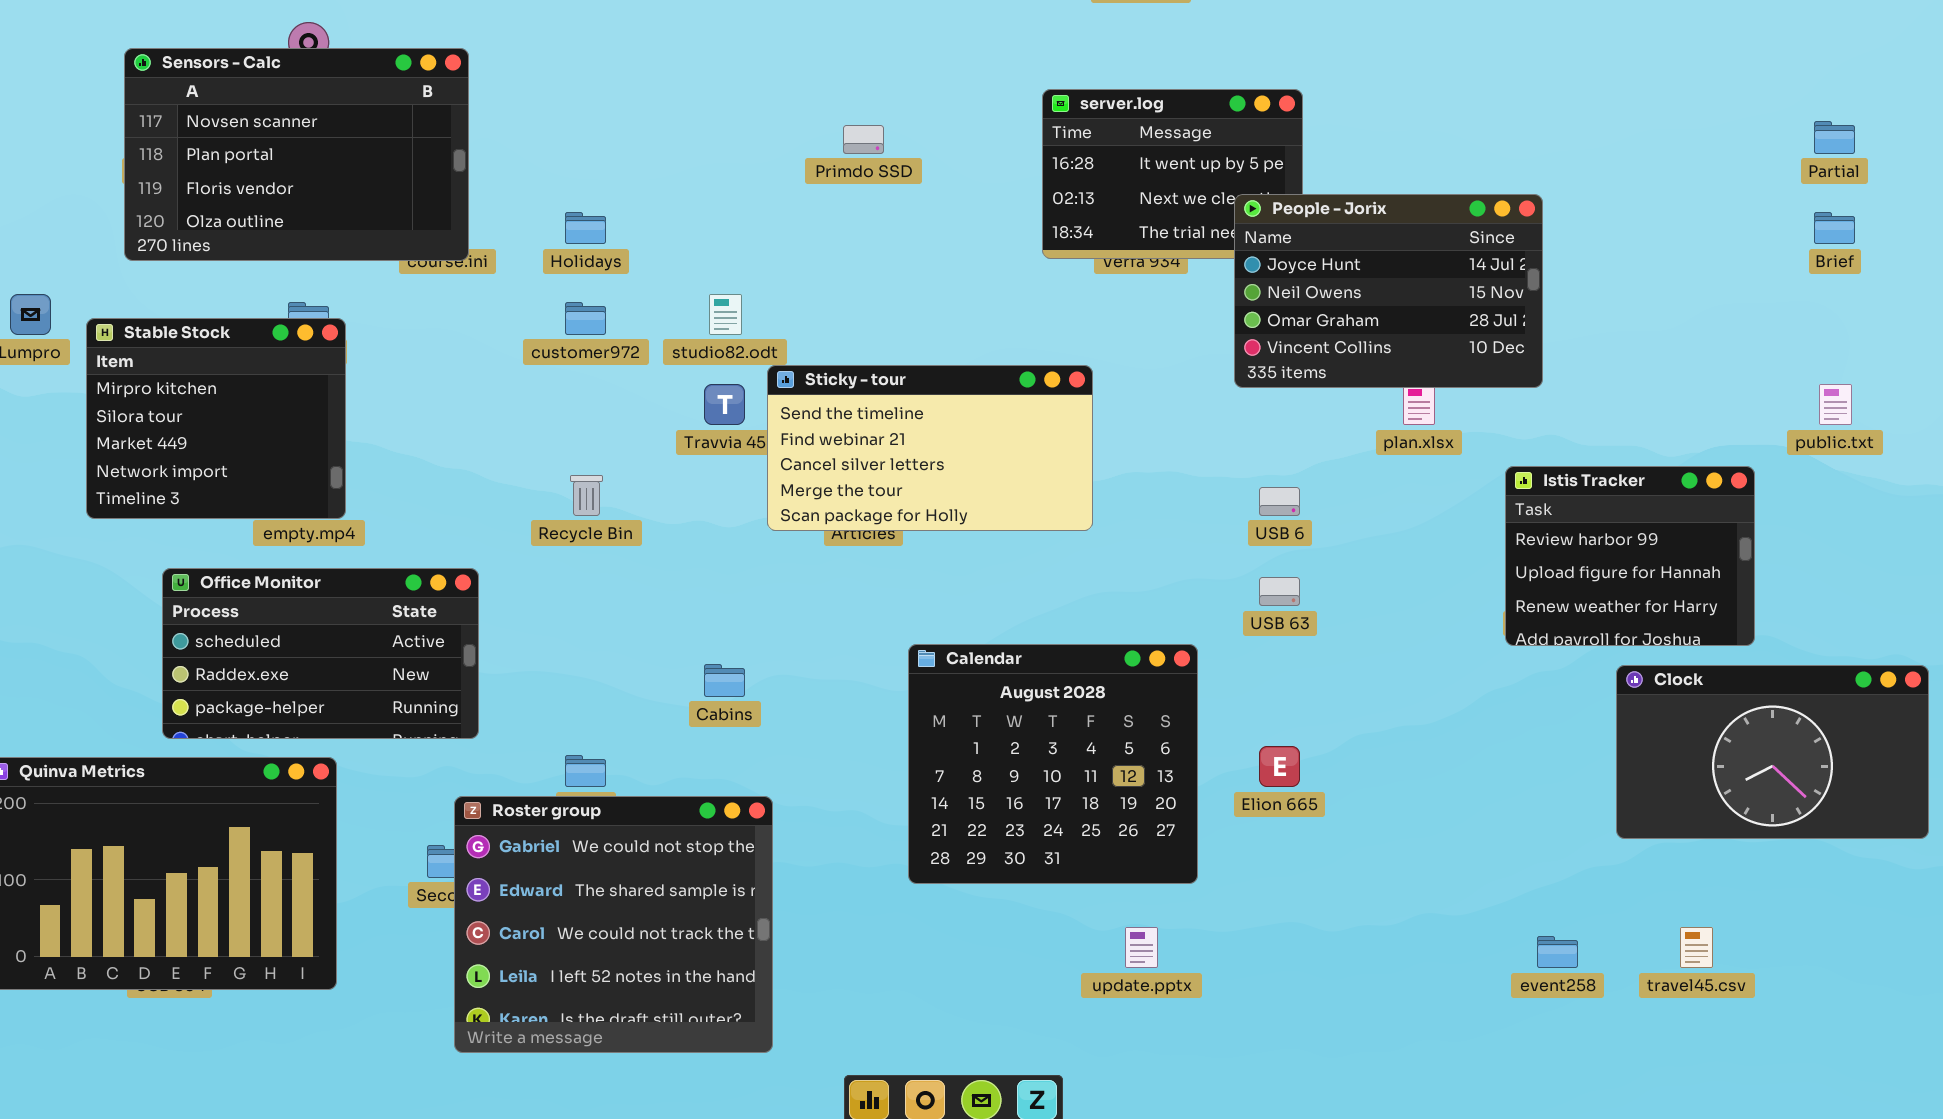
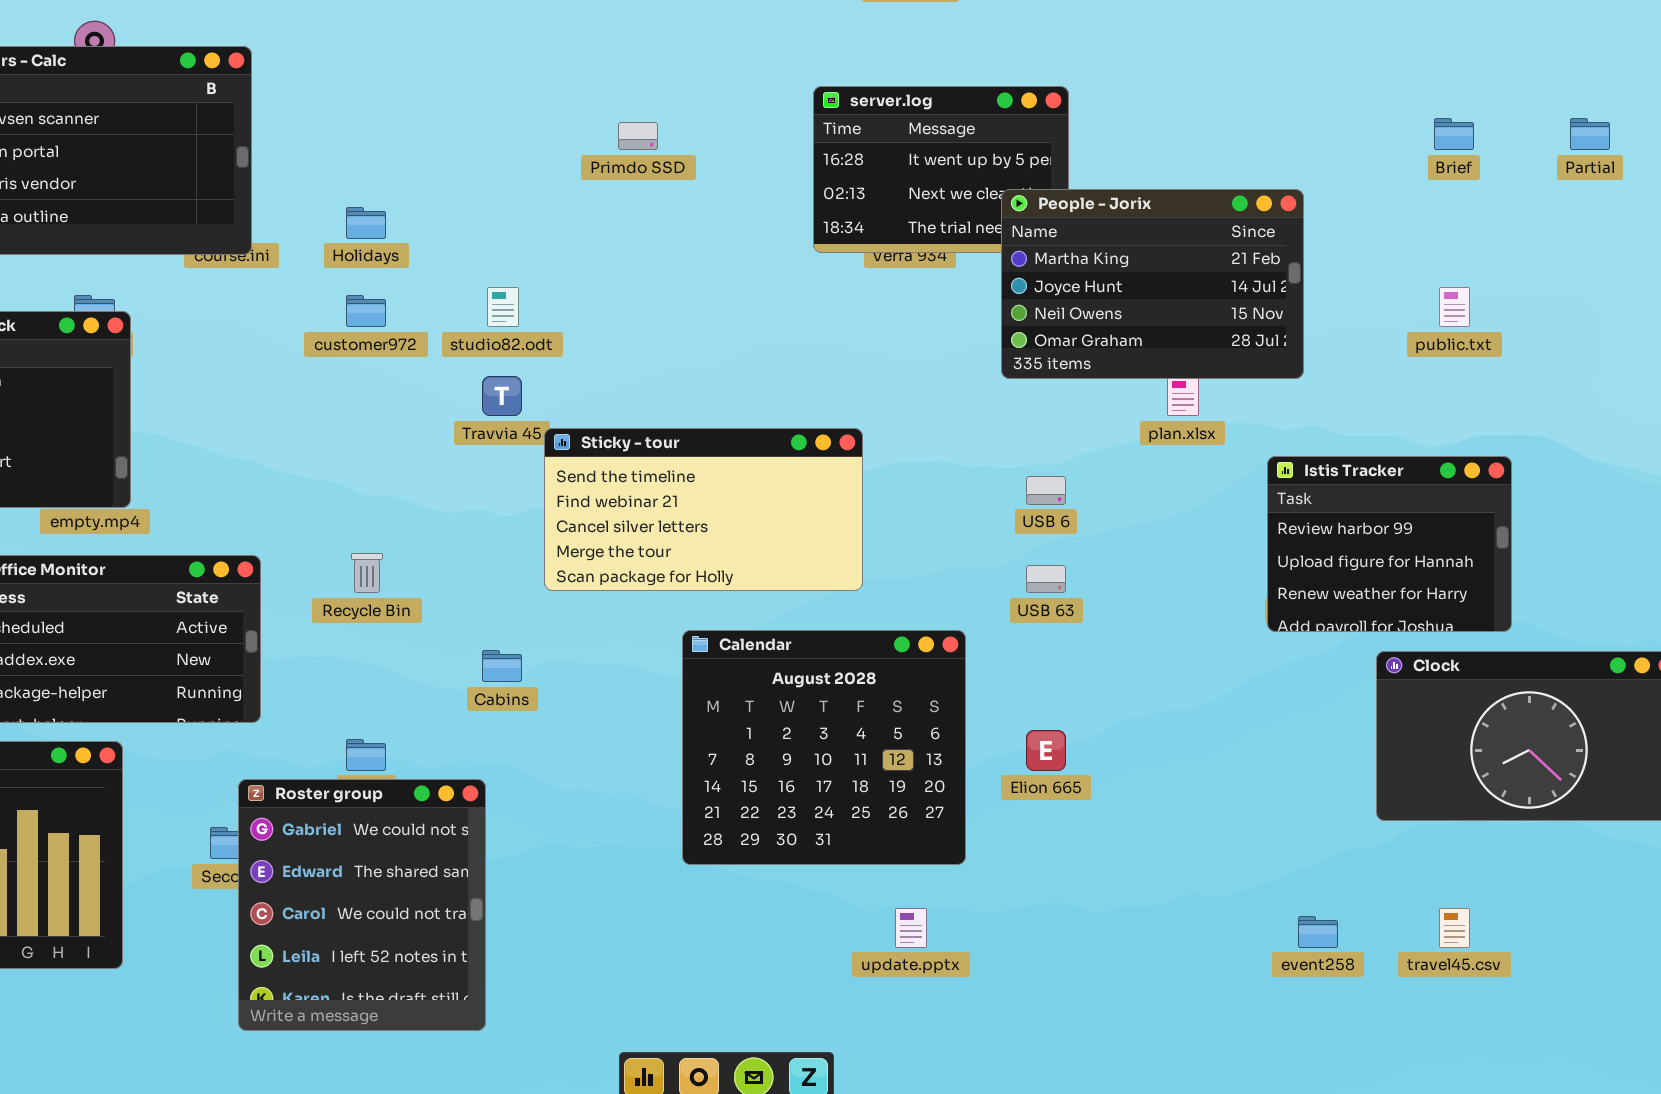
People - Jorix: [1234,194,1543,388] -> [1001,189,1304,379], scrolled up 1 row
Brief: [1814,212,1855,244] -> [1434,118,1474,150], moved
Sticky - tour: [767,365,1093,531] -> [544,428,863,591], moved
public.txt: [1819,384,1852,425] -> [1439,287,1470,327], moved
Recycle Bin: [570,475,603,516] -> [351,553,383,593], moved
Roster group: [454,796,773,1053] -> [238,779,486,1031], resized

